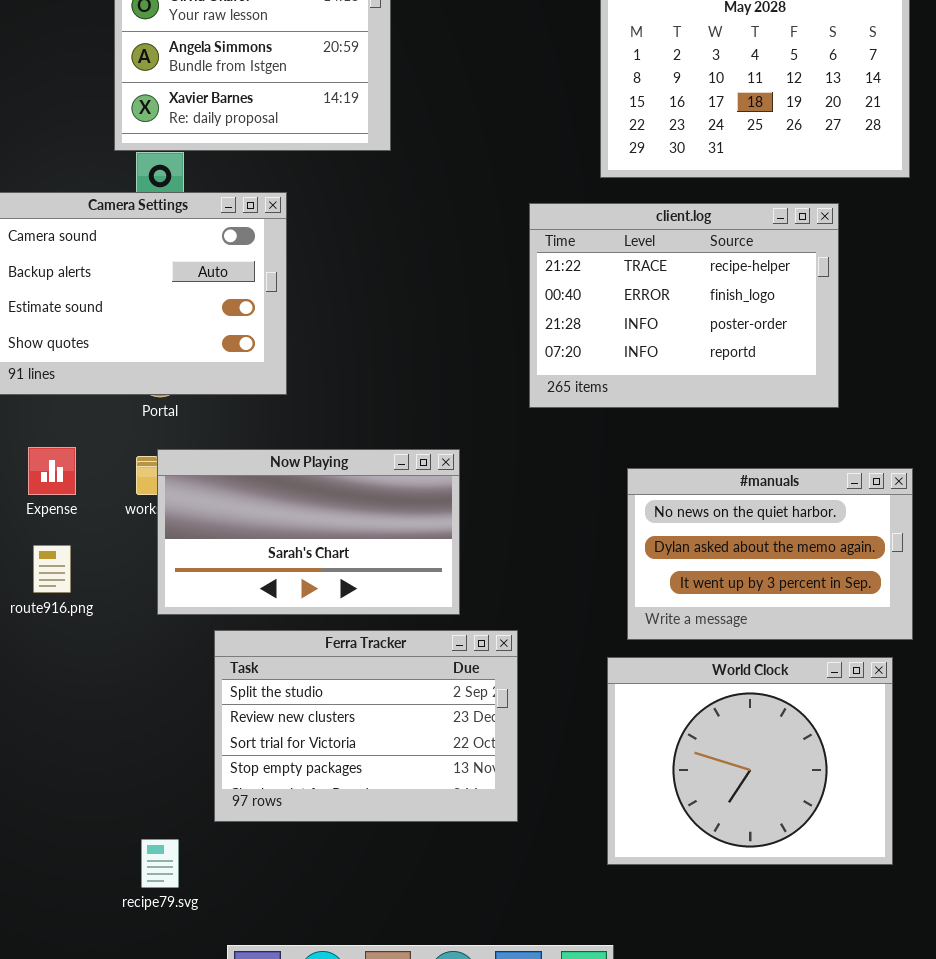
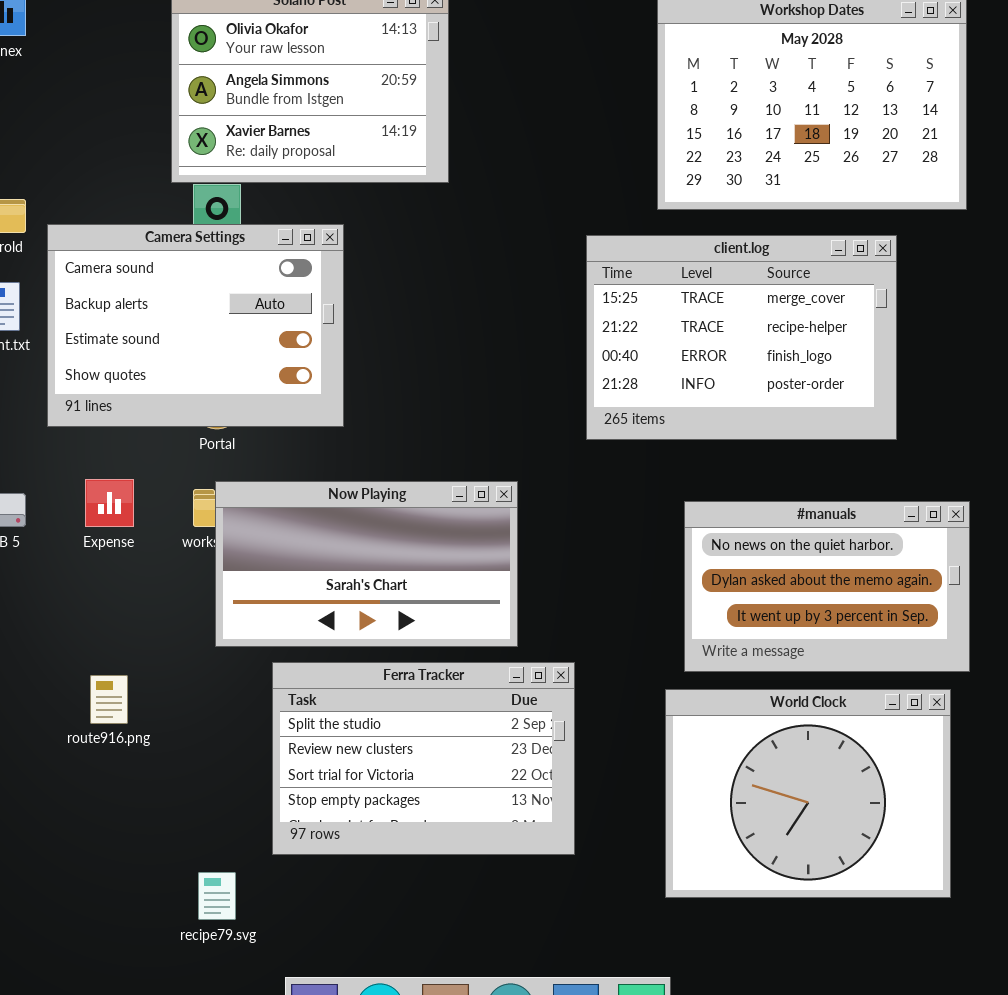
client.log: [529,203,839,408] -> [586,235,897,440], scrolled up 1 row
route916.png: [33,545,71,593] -> [90,675,128,724], moved

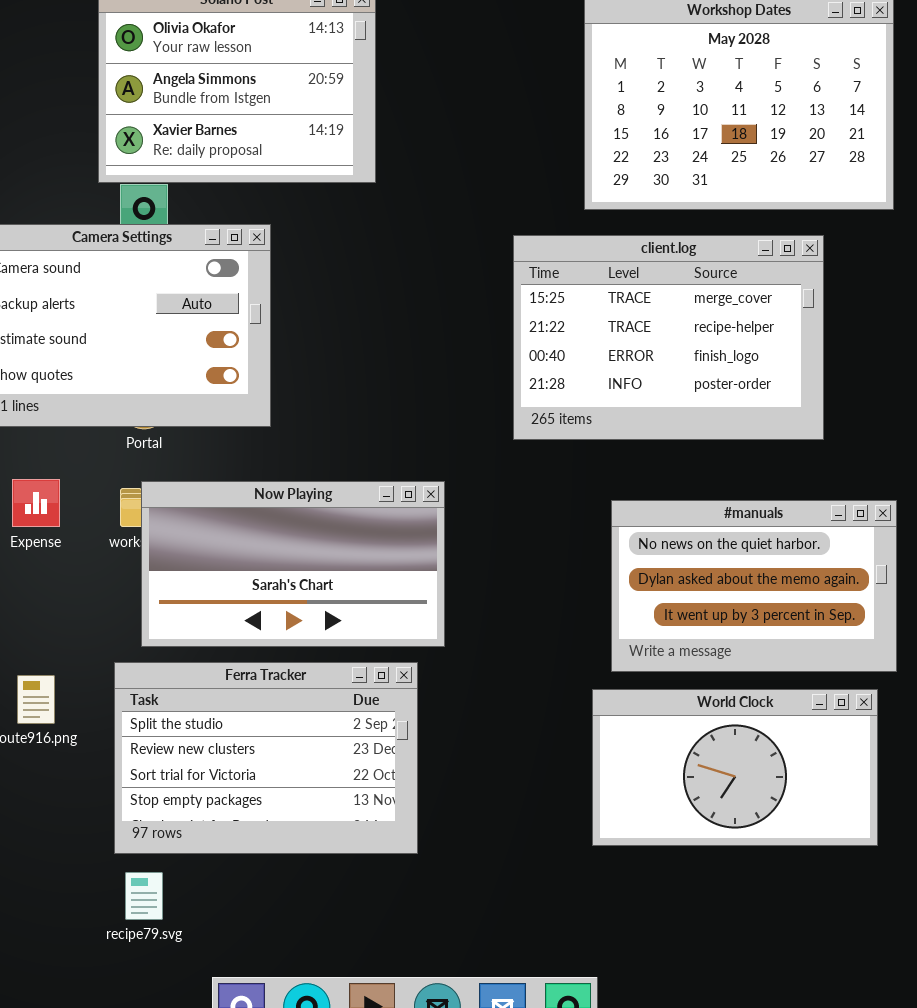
Ferra Tracker: [272,662,575,855] -> [114,662,418,854], moved
World Clock: [665,689,951,898] -> [592,689,878,846], resized

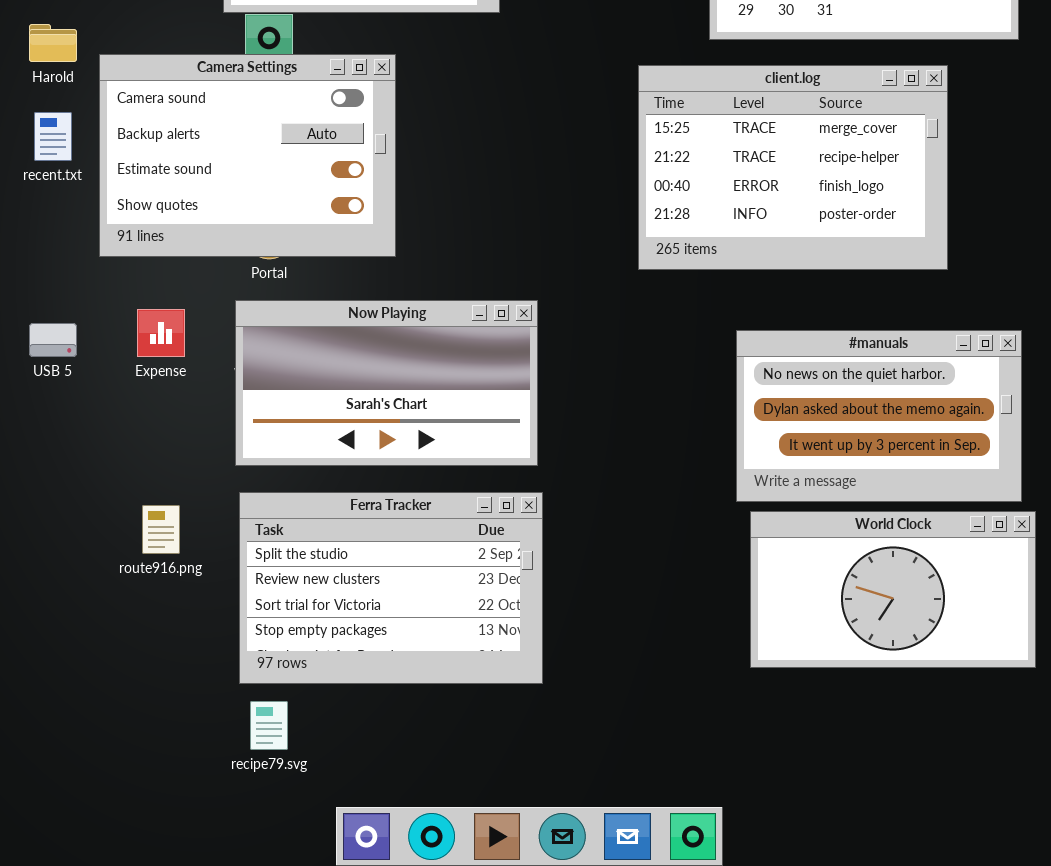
Now Playing: [141,481,445,647] -> [235,300,538,466], moved
World Clock: [592,689,878,846] -> [750,511,1036,668], moved

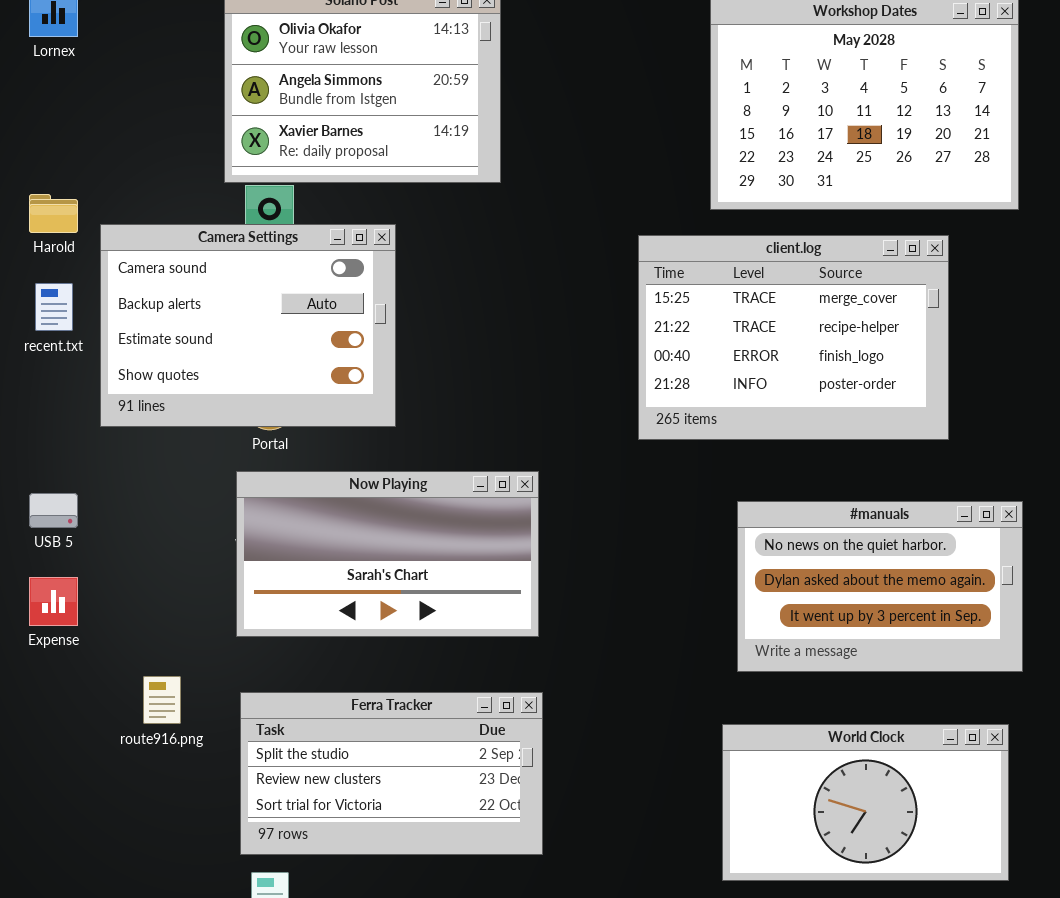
Expense: [137,309,185,357] -> [29,577,78,626], moved
Ferra Tracker: [239,492,543,684] -> [240,692,543,855], resized
World Clock: [750,511,1036,668] -> [722,724,1009,881], moved

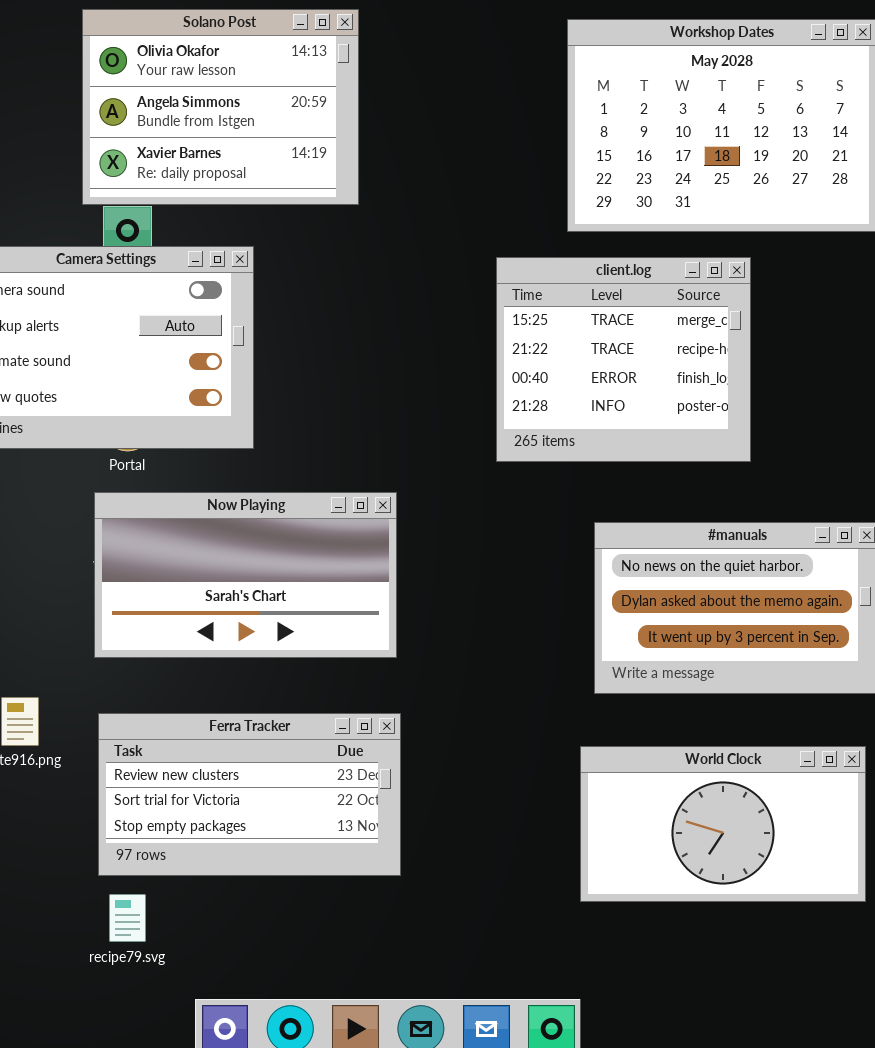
client.log: [638,235,949,440] -> [496,257,751,462], resized
Ferra Tracker: [240,692,543,855] -> [98,713,401,876], scrolled down 1 row

